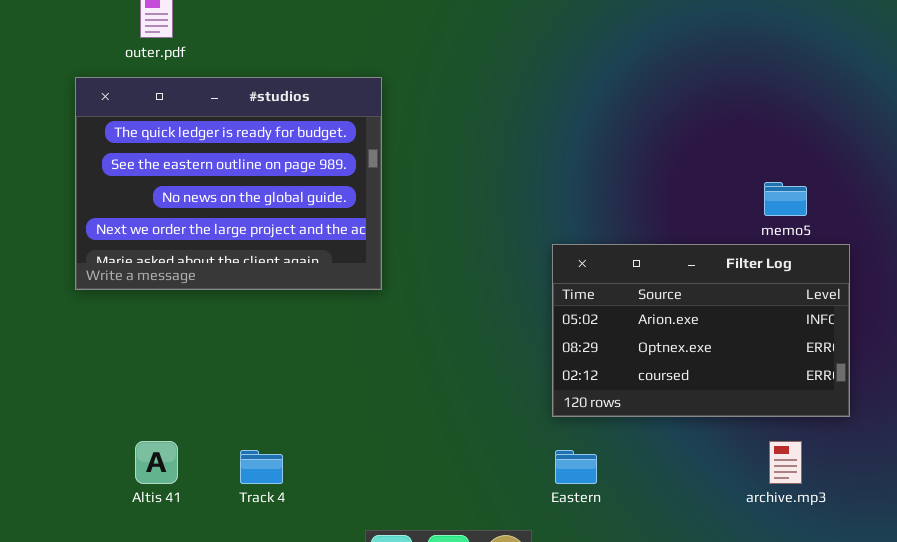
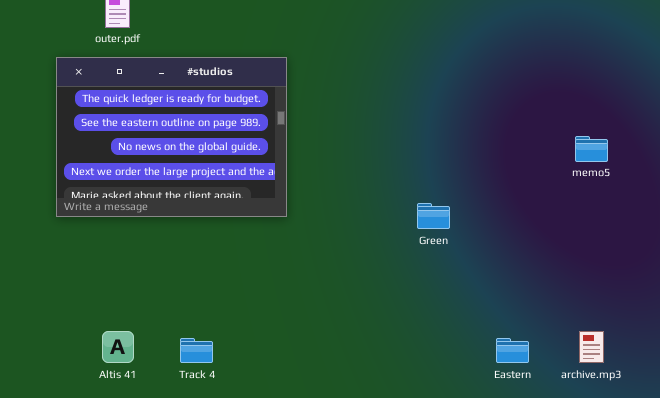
Filter Log: [552,244,850,417] -> none, closed
Eastern: [555,450,597,484] -> [496,338,529,363], moved

